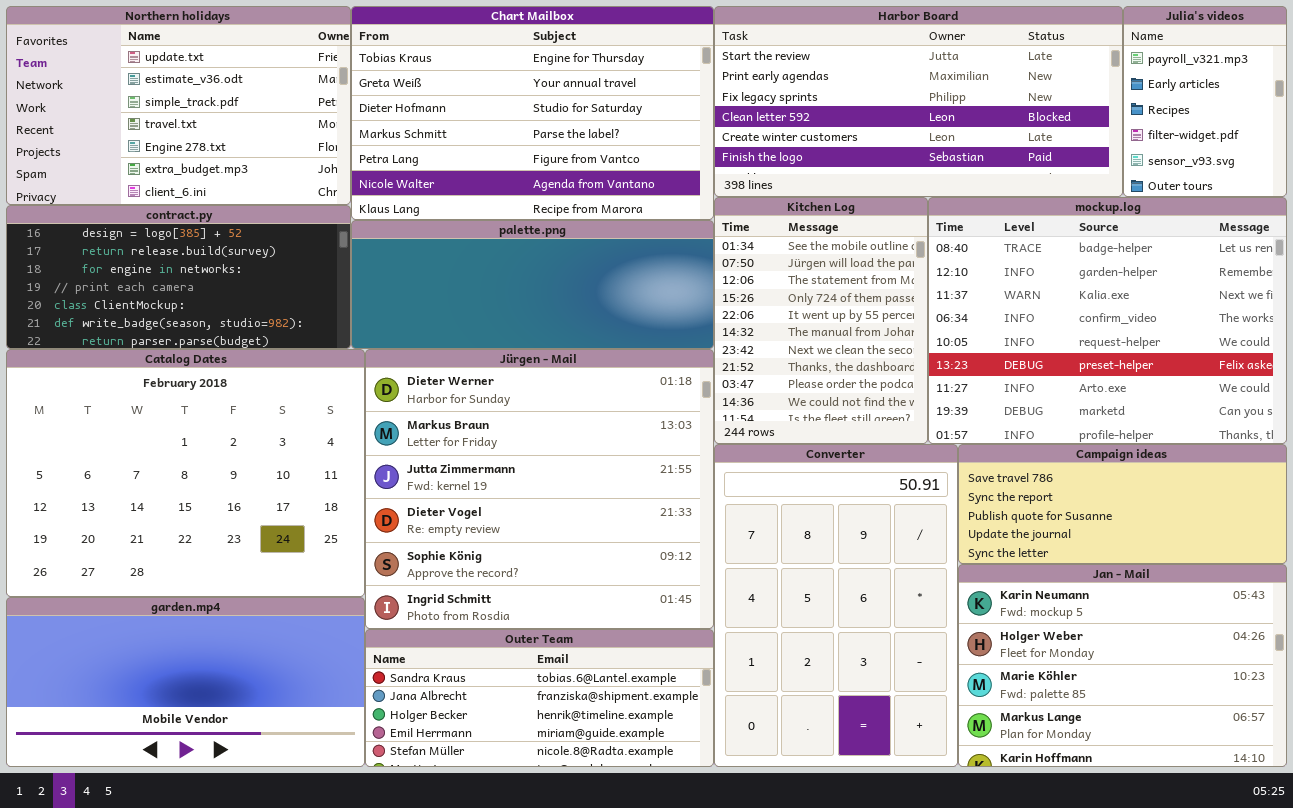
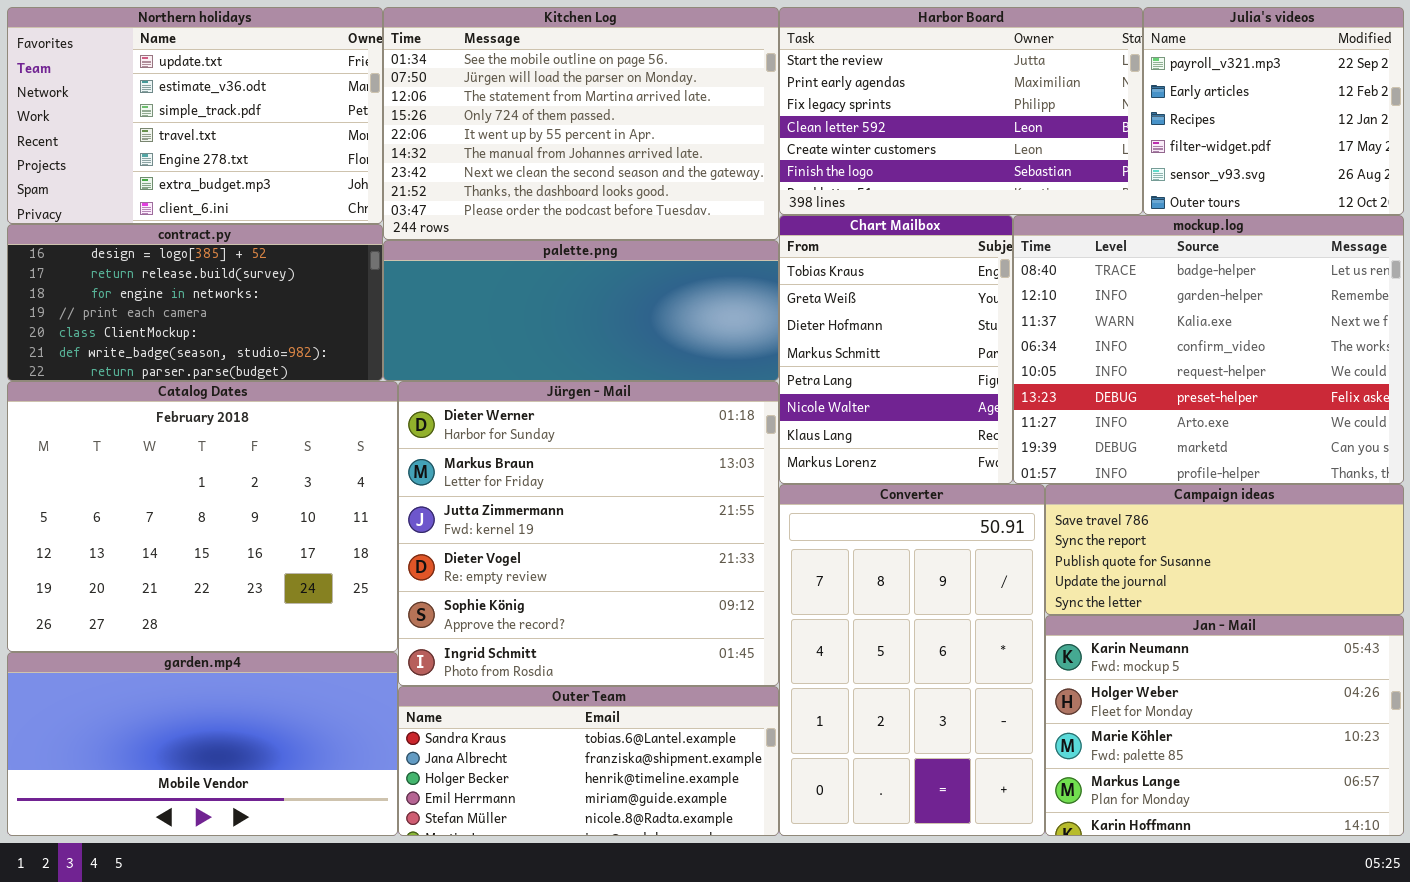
Chart Mailbox: [351,6,714,220] -> [779,215,1013,484], moved, resized
Harbor Board: [714,6,1123,197] -> [779,7,1143,215], resized
Julia's videos: [1123,6,1287,197] -> [1143,7,1404,215], resized
Kitchen Log: [714,197,928,444] -> [383,7,779,240], moved, resized

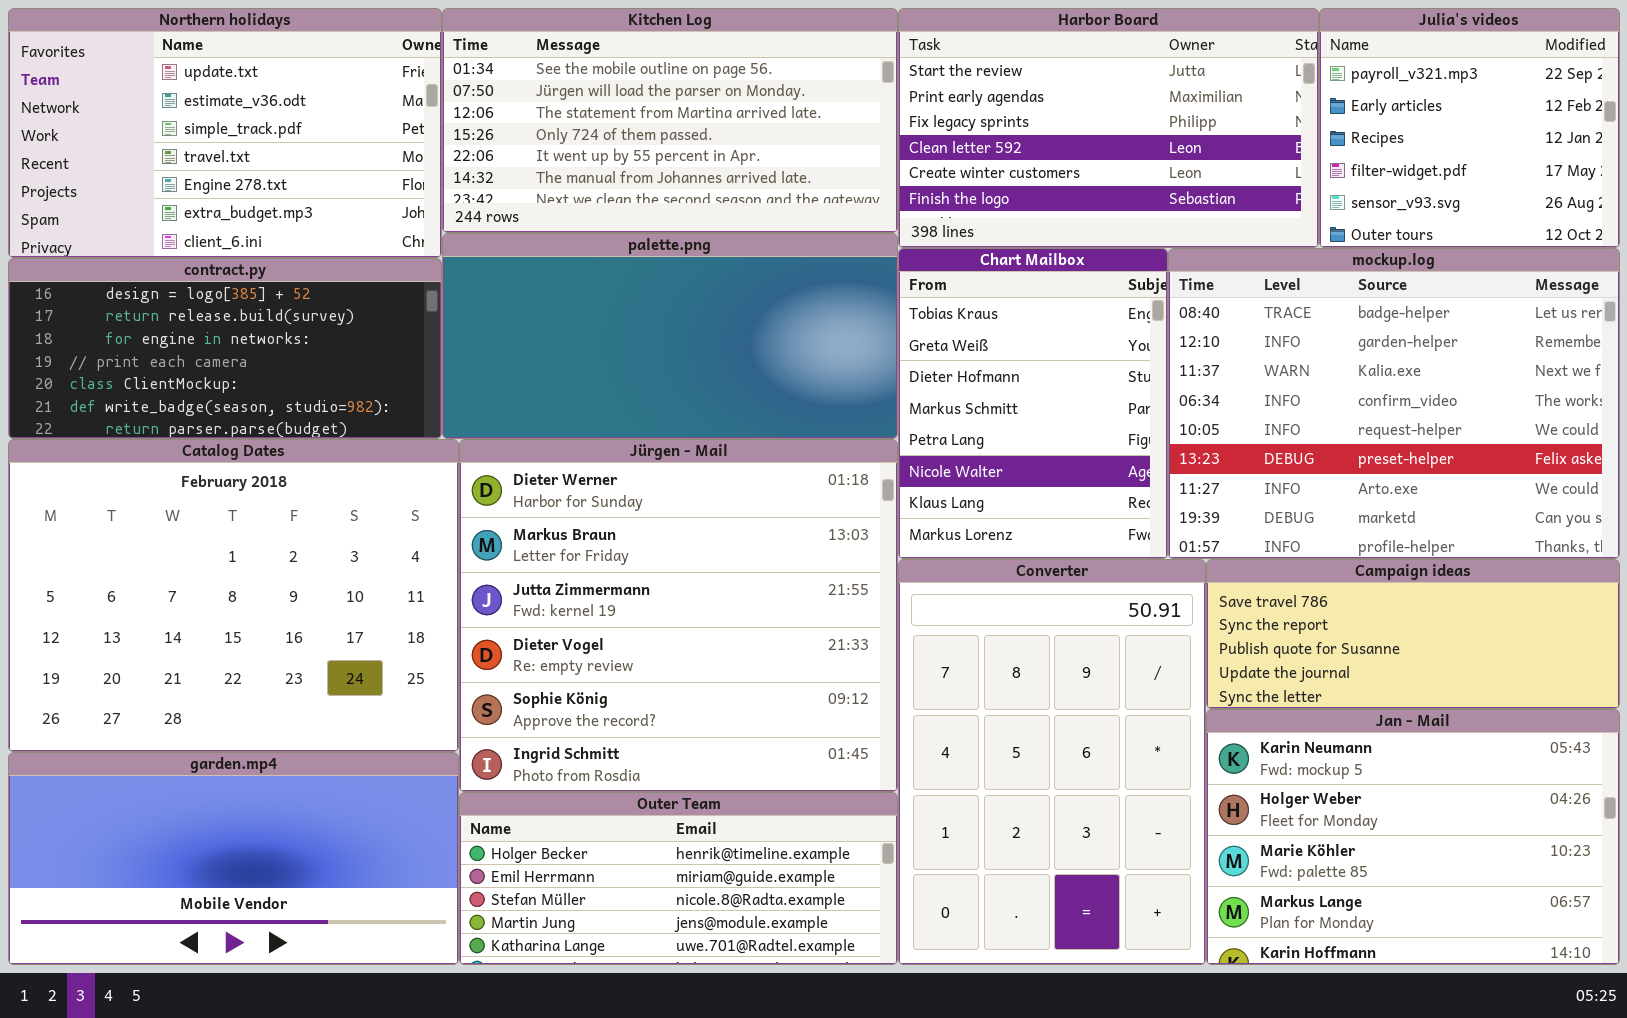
Kitchen Log: [383,7,779,240] -> [442,8,898,233], resized
palette.png: [383,240,779,381] -> [442,233,898,439], resized
Outer Team: [398,686,779,836] -> [459,792,898,965], scrolled down 2 rows

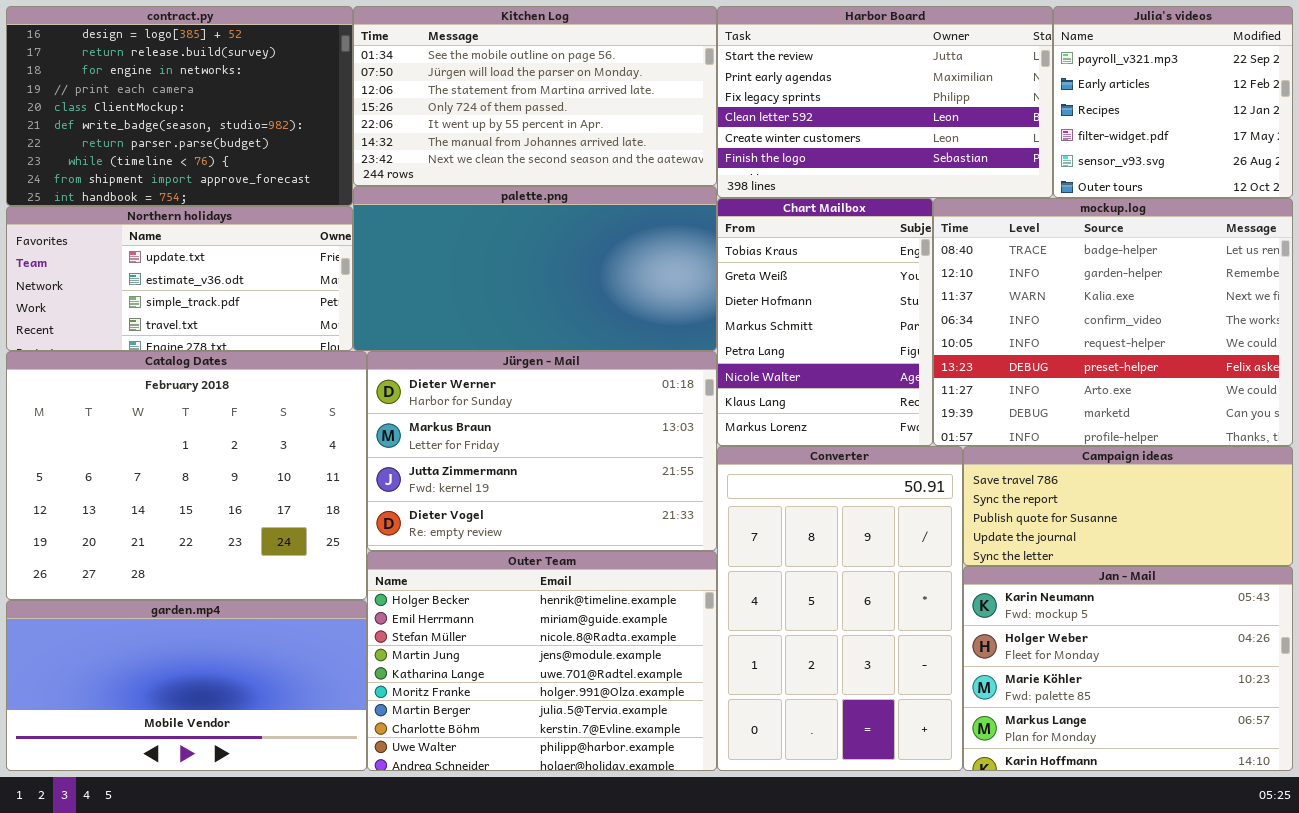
Northern holidays: [8,8,442,258] -> [6,206,353,351], moved, resized
contract.py: [8,258,442,439] -> [6,6,353,206], moved, resized
Jürgen - Mail: [459,439,898,792] -> [367,351,717,551], resized
Outer Team: [459,792,898,965] -> [367,551,717,771], resized

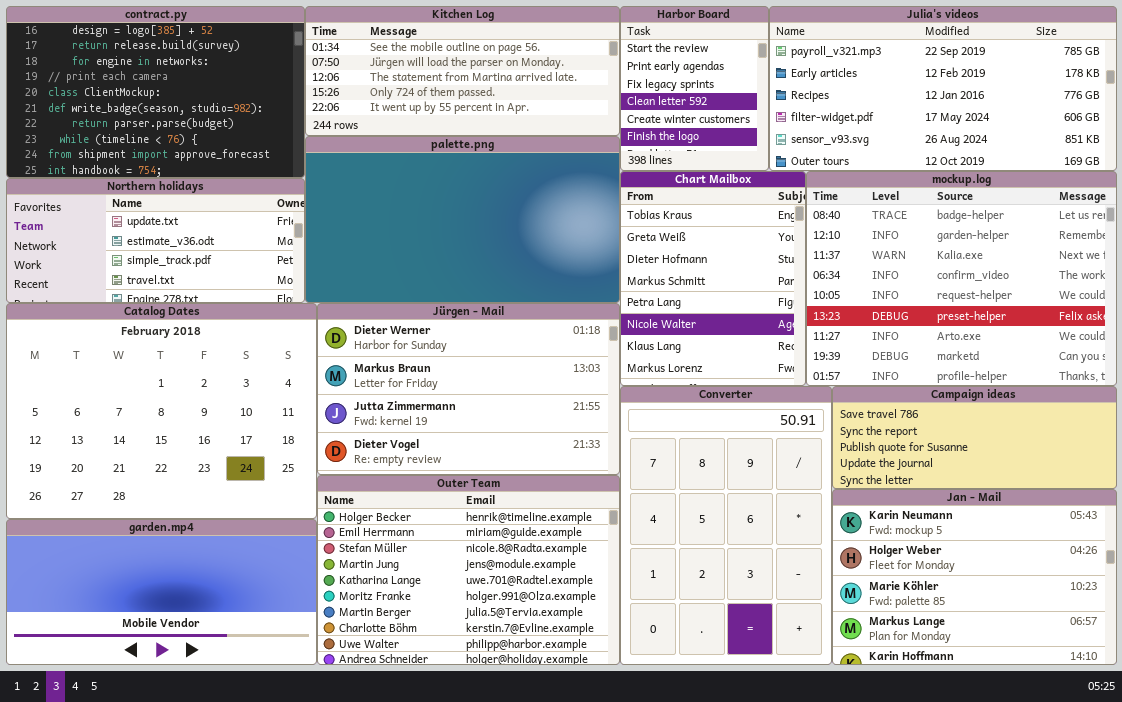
Kitchen Log: [353,6,717,186] -> [305,6,620,136], resized
Harbor Board: [717,6,1053,198] -> [620,6,769,171], resized
Julia's videos: [1053,6,1293,198] -> [769,6,1117,171], resized
palette.png: [353,186,717,351] -> [305,136,620,303], resized

